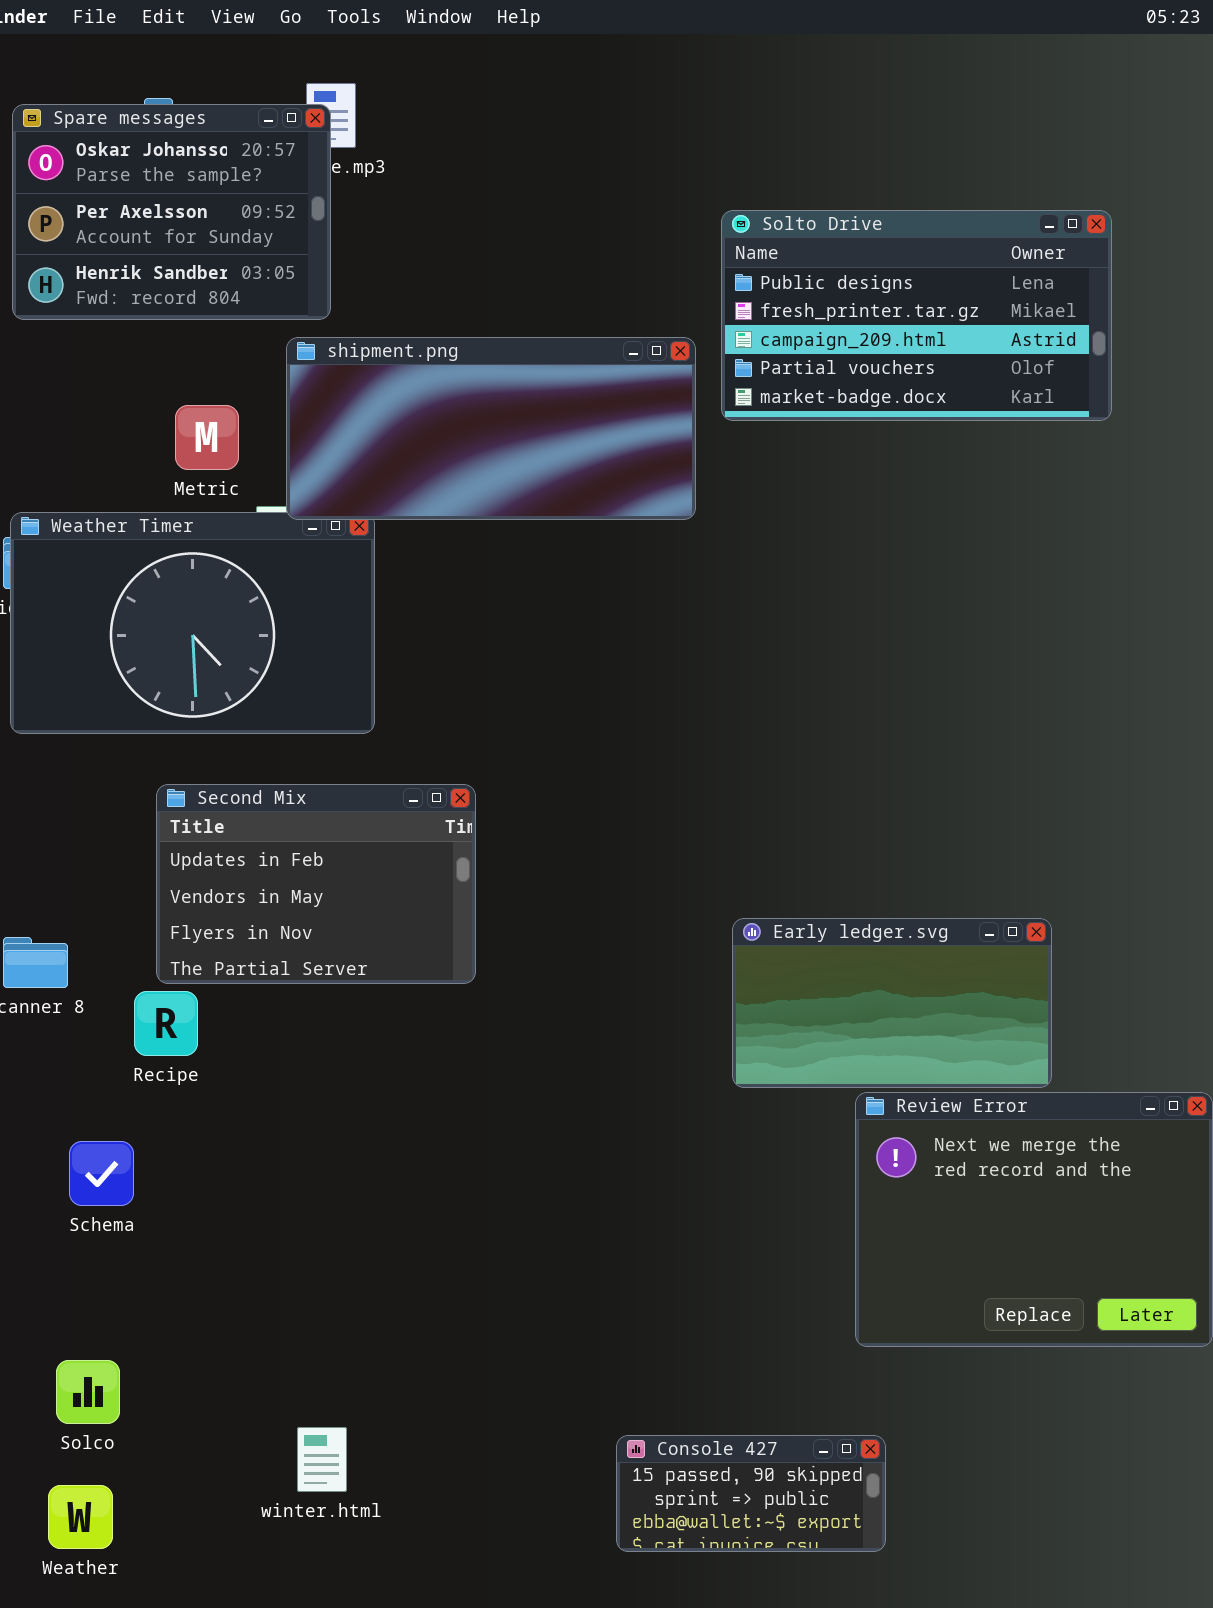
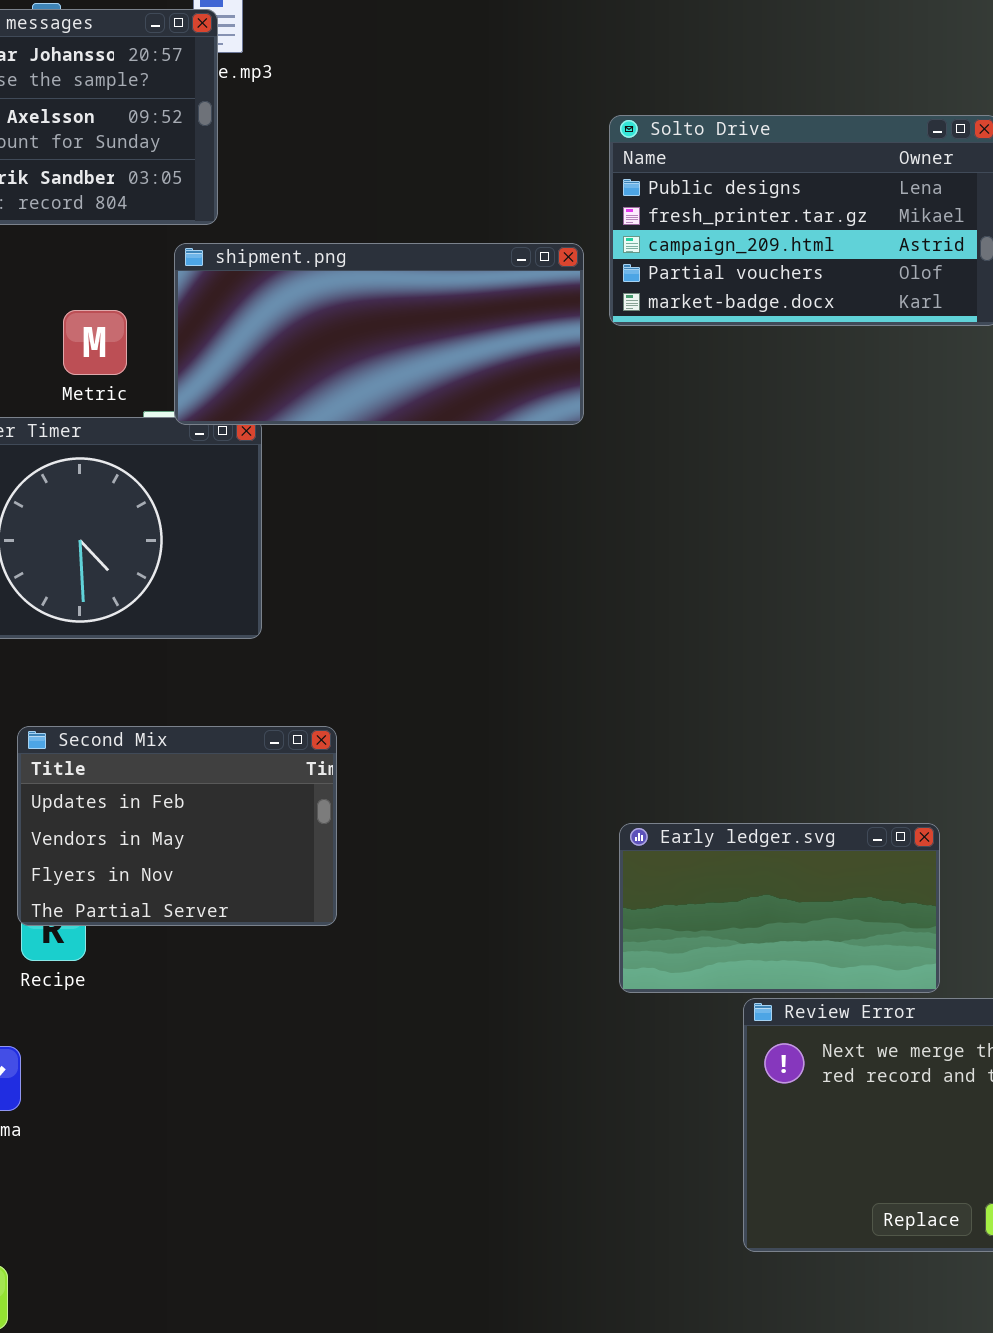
Second Mix: [156,784,476,984] -> [17,726,337,926], moved

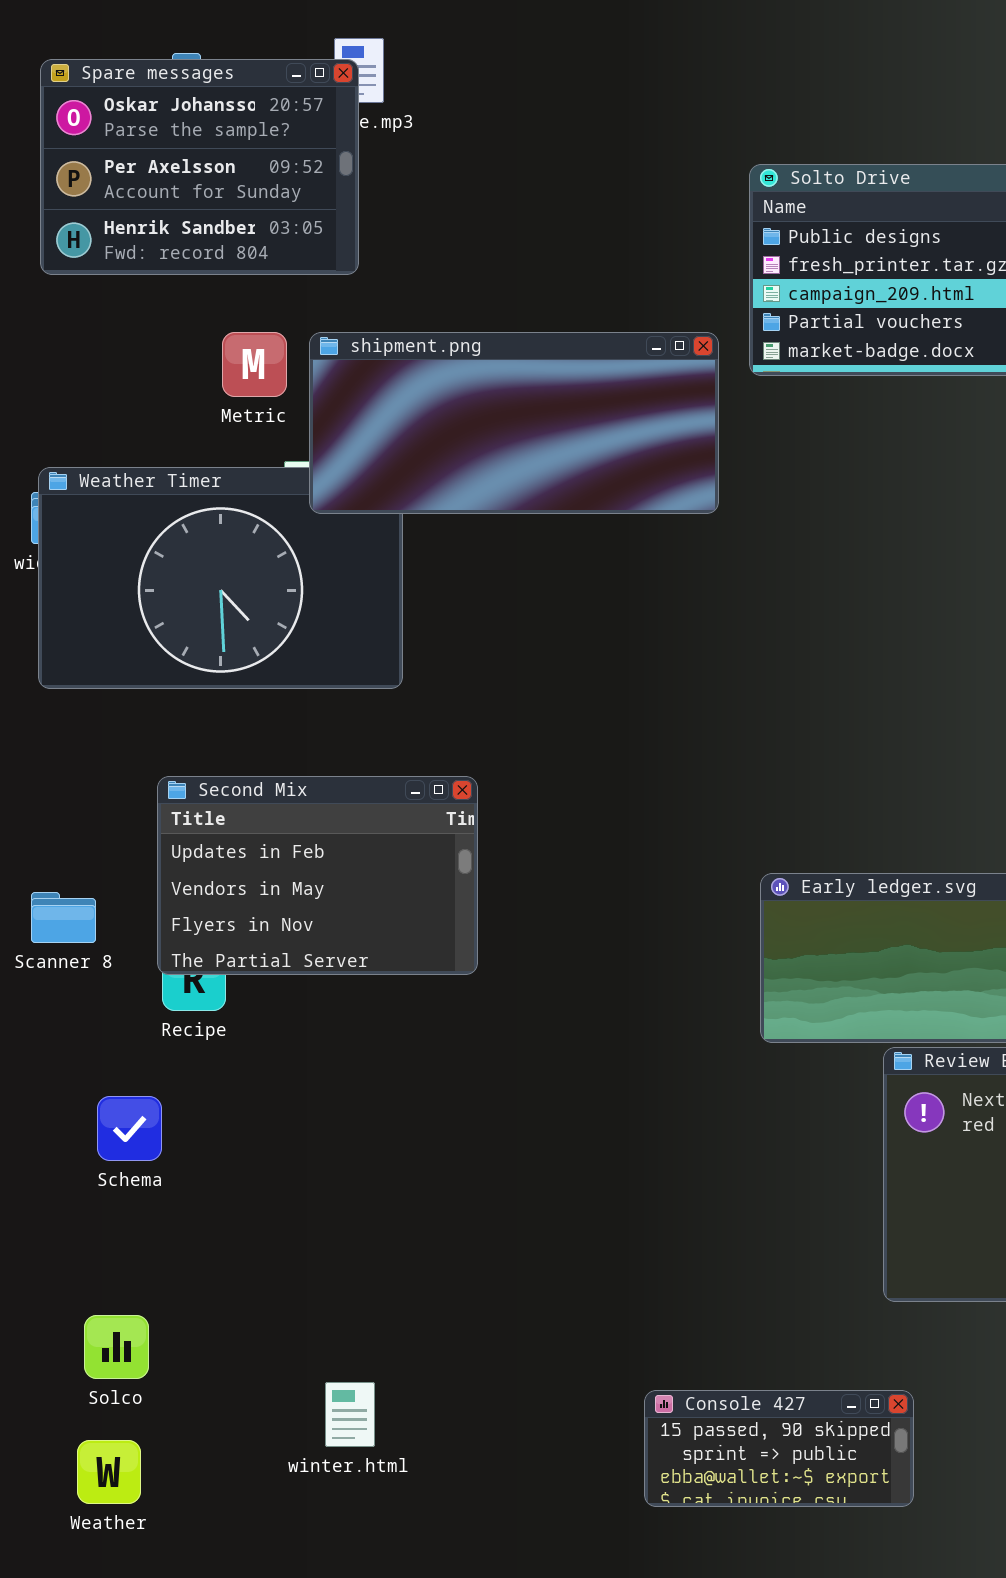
shipment.png: [174,243,584,425] -> [309,332,719,514], moved
Metric: [63,310,127,375] -> [222,332,287,397], moved

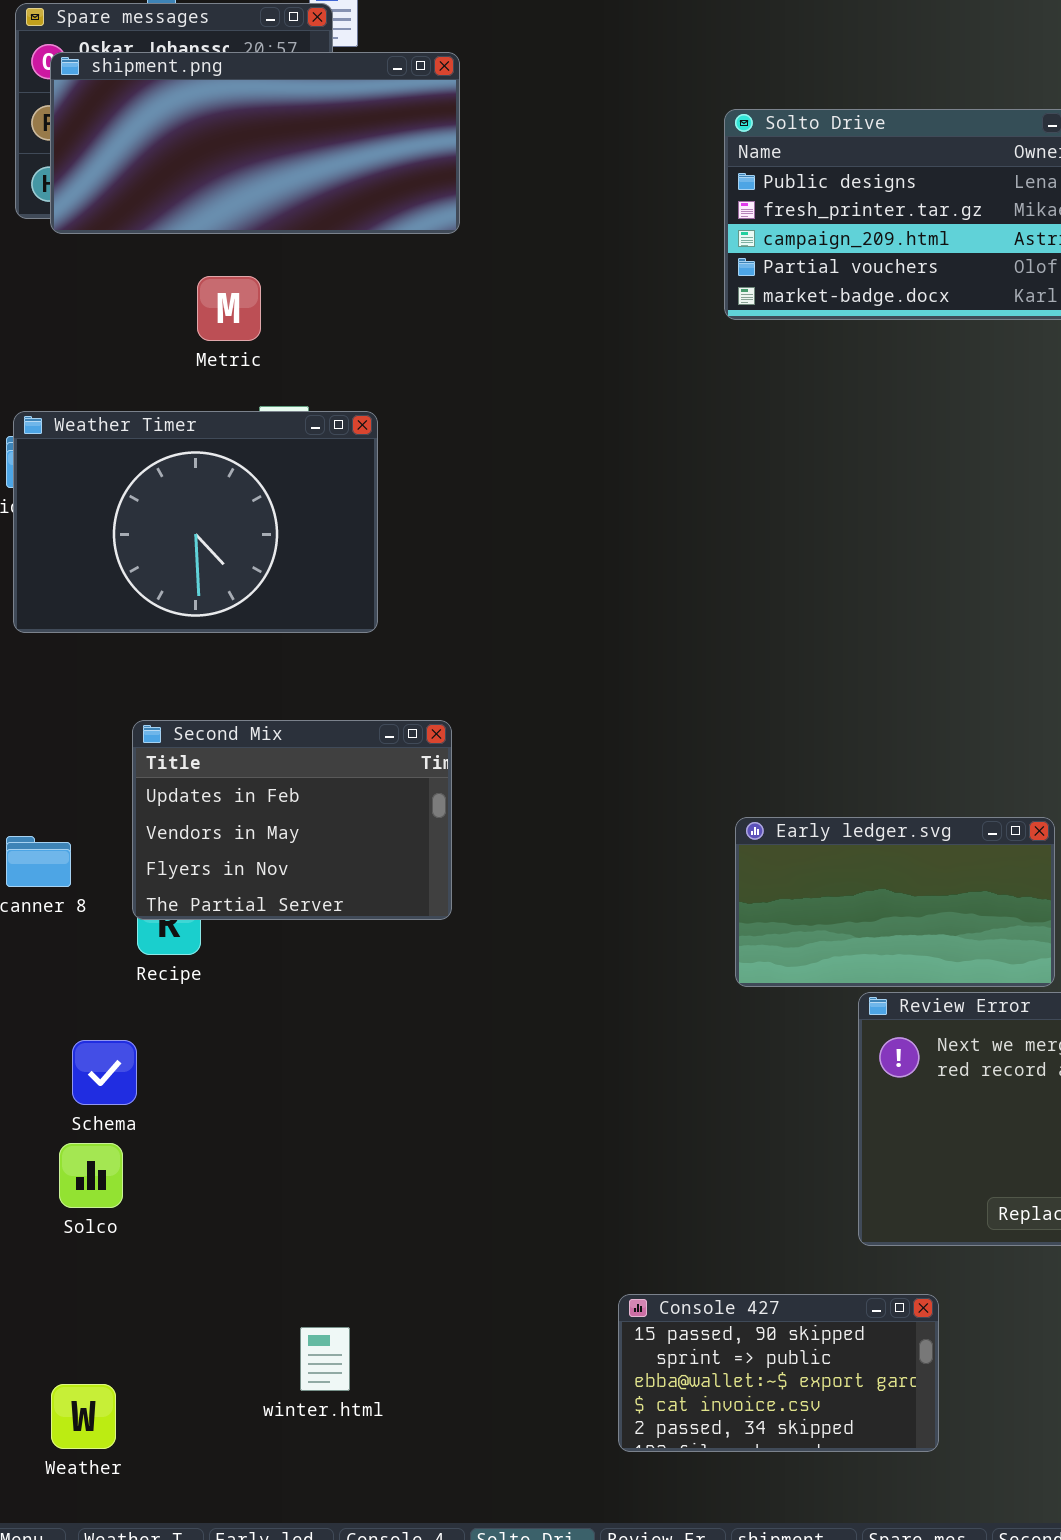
shipment.png: [309,332,719,514] -> [50,52,460,234], moved
Solco: [84,1315,149,1379] -> [59,1143,123,1208], moved
Console 427: [644,1390,914,1507] -> [618,1294,939,1452], resized

